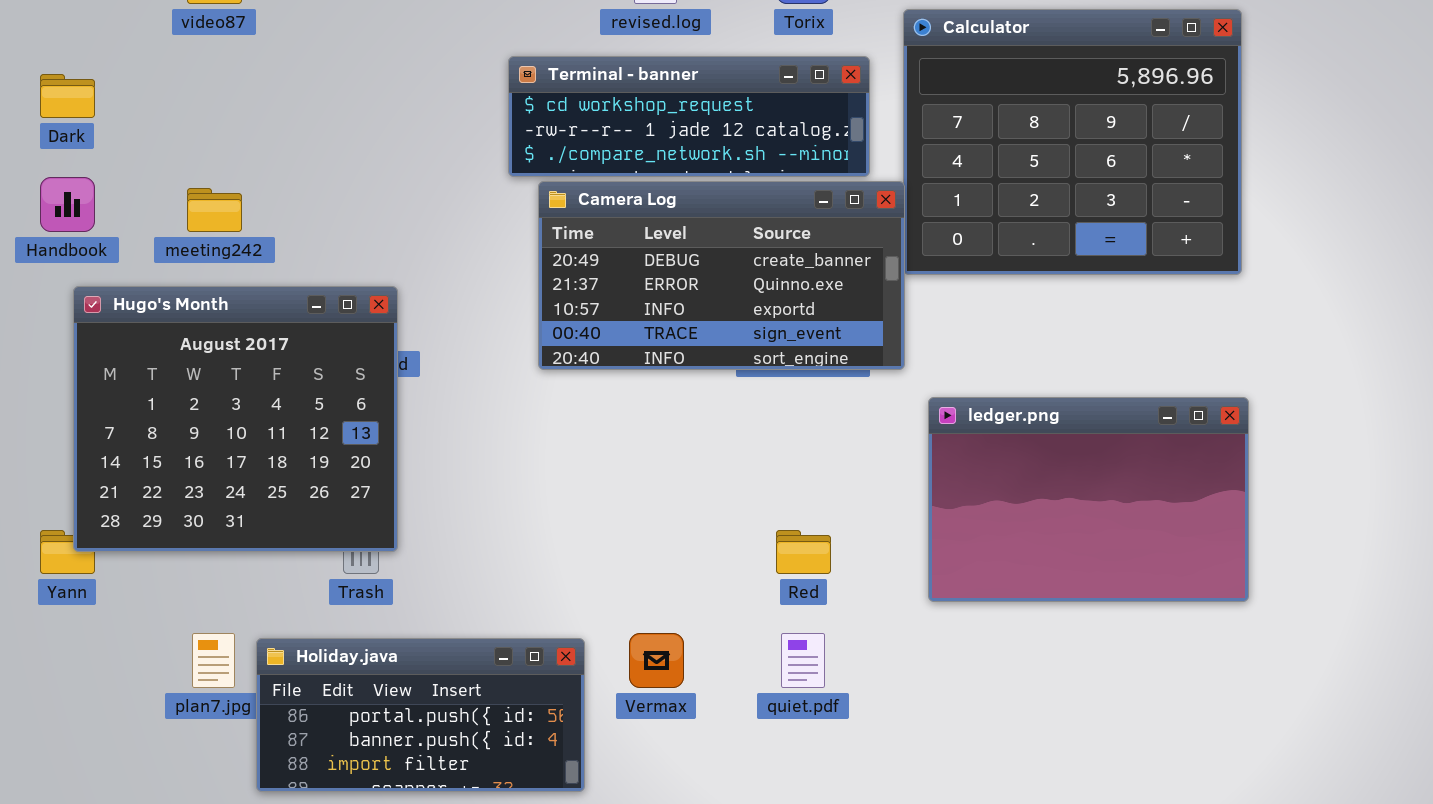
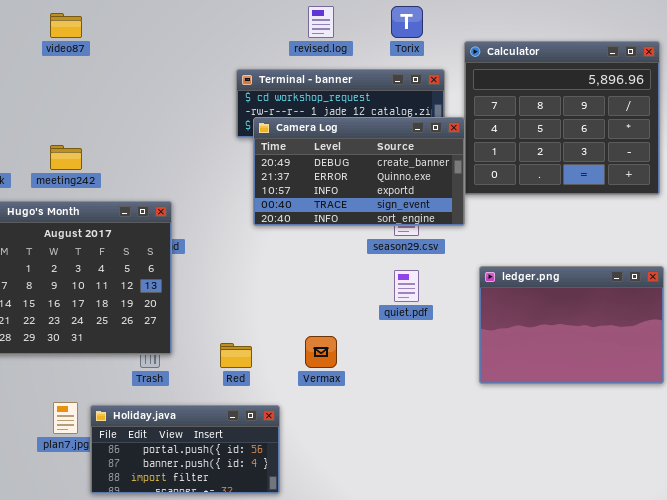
Camera Log: [538,181,905,370] -> [253,117,465,226], moved
Red: [776,530,831,574] -> [220,343,252,368], moved
Vermax: [629,633,684,688] -> [305,336,337,368], moved
quiet.pdf: [781,633,825,688] -> [394,270,419,302], moved

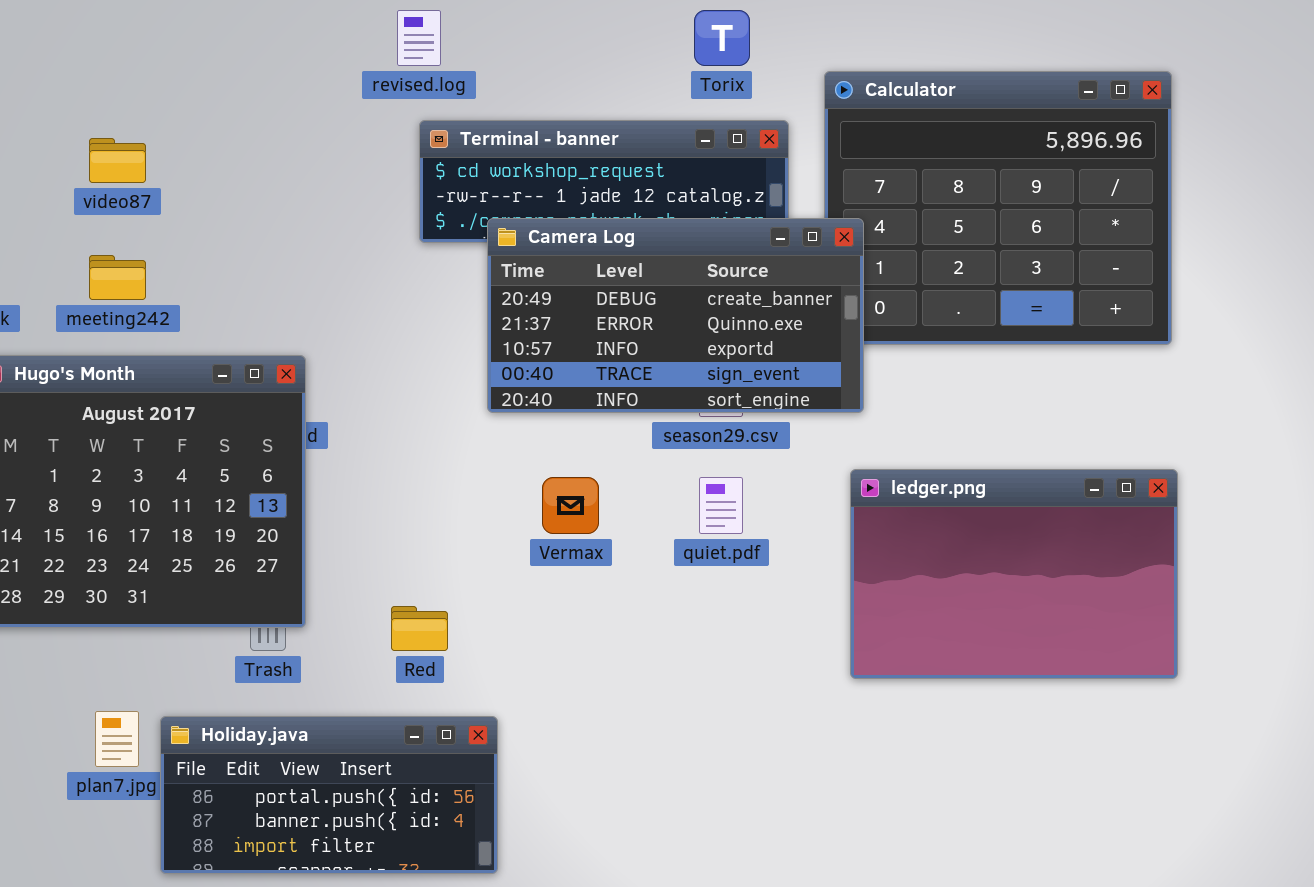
revised.log: [308,6,334,38] -> [397,10,441,66], moved
video87: [50,13,82,38] -> [89,138,146,183], moved
Camera Log: [253,117,465,226] -> [487,218,864,413], moved
Vermax: [305,336,337,368] -> [542,477,599,534], moved

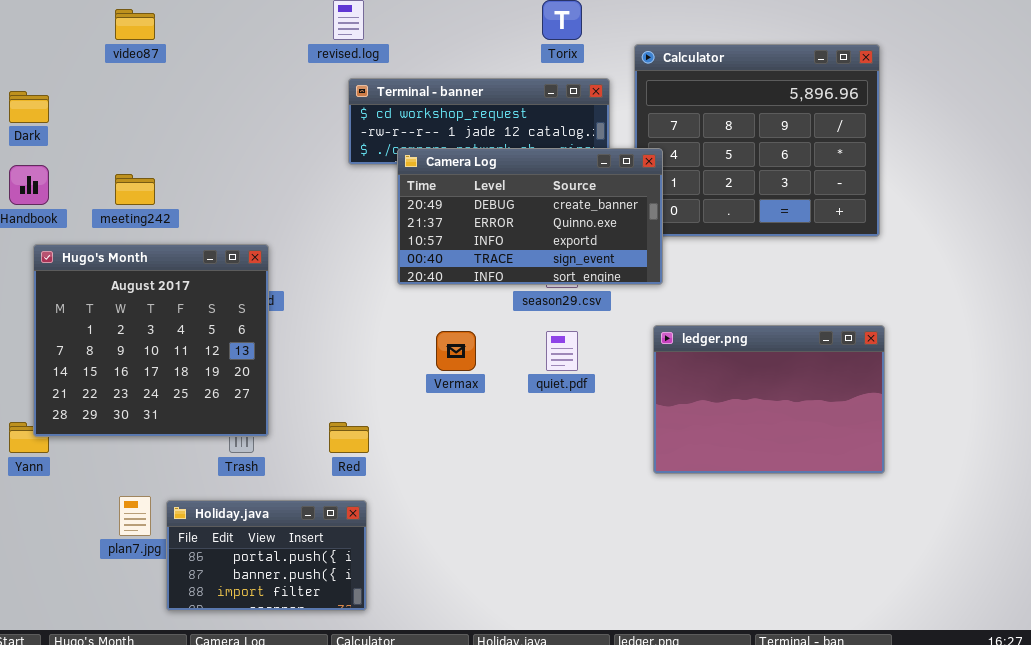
video87: [89,138,146,183] -> [115,9,155,40], moved
Holiday.java: [160,716,498,874] -> [166,500,367,611], resized

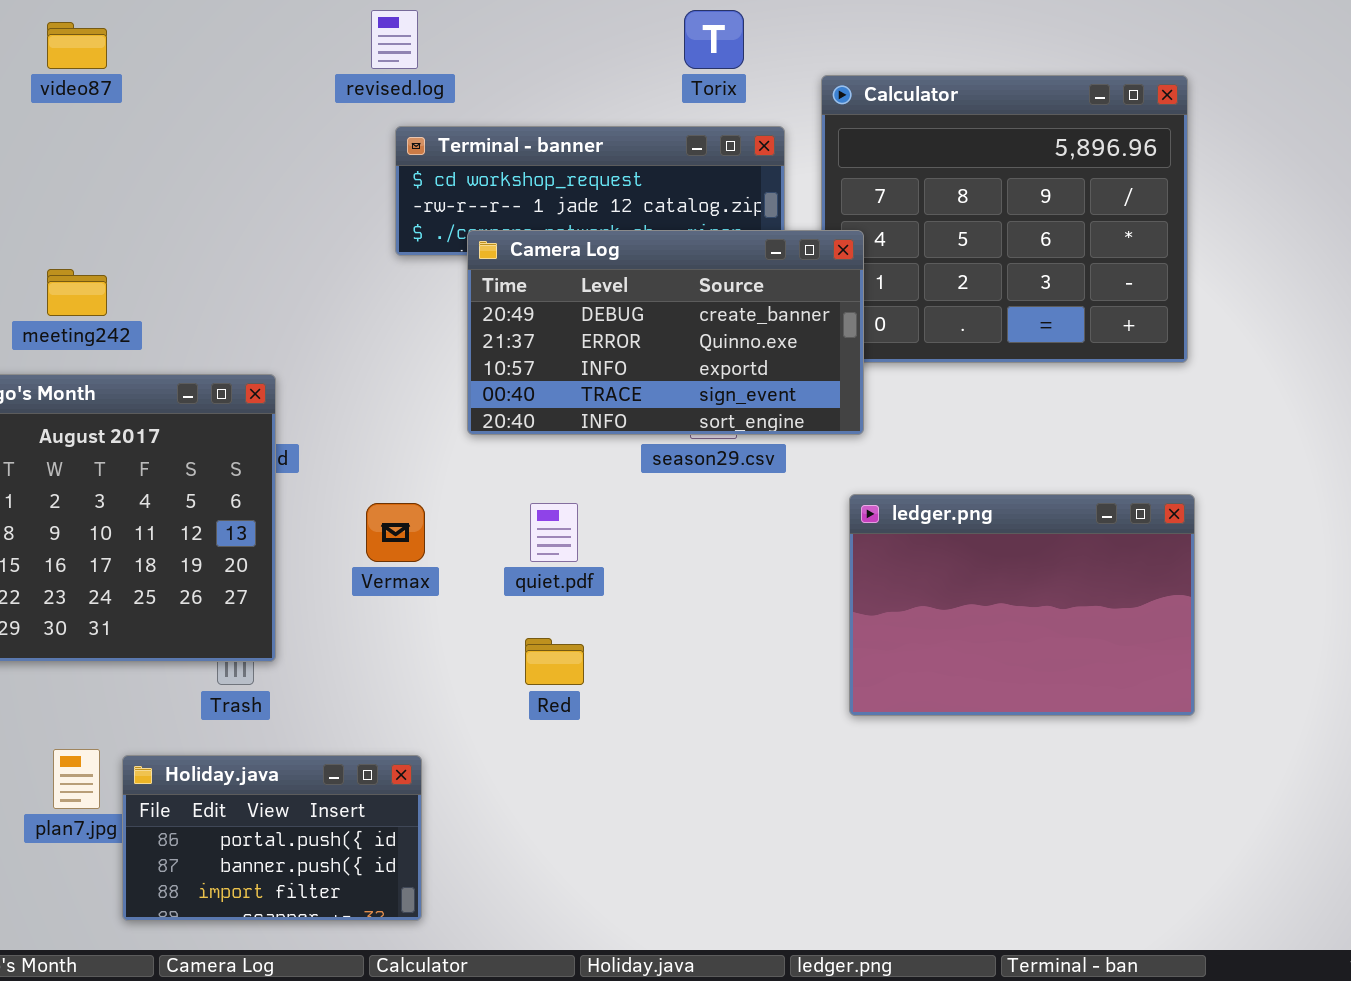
Vermax: [436,331,476,371] -> [366,503,425,562], moved
quiet.pdf: [546,331,578,371] -> [530,503,578,562], moved
Red: [329,422,369,453] -> [525,638,584,685], moved

